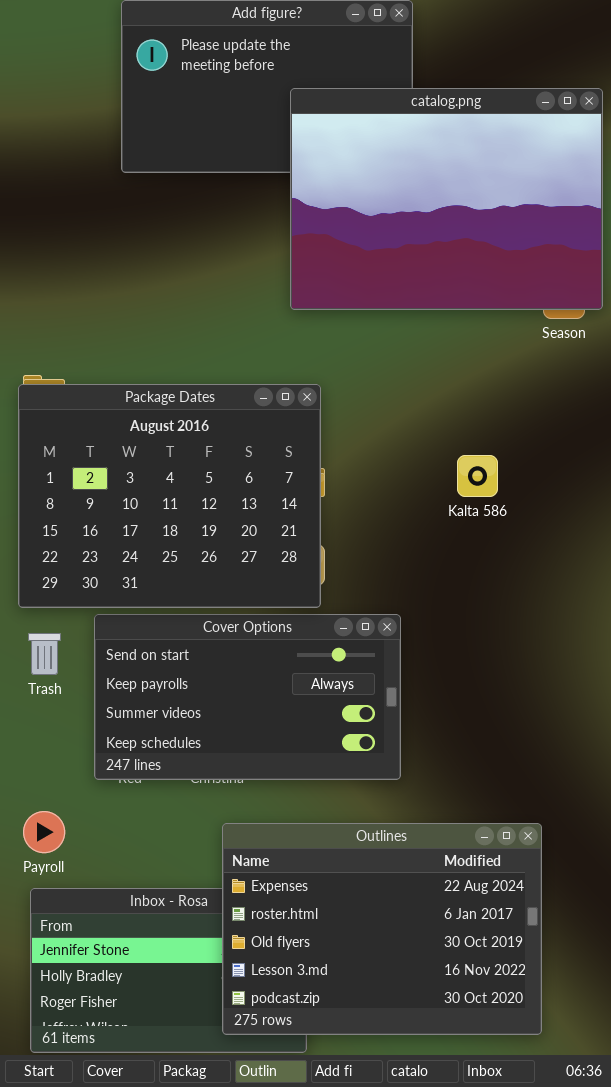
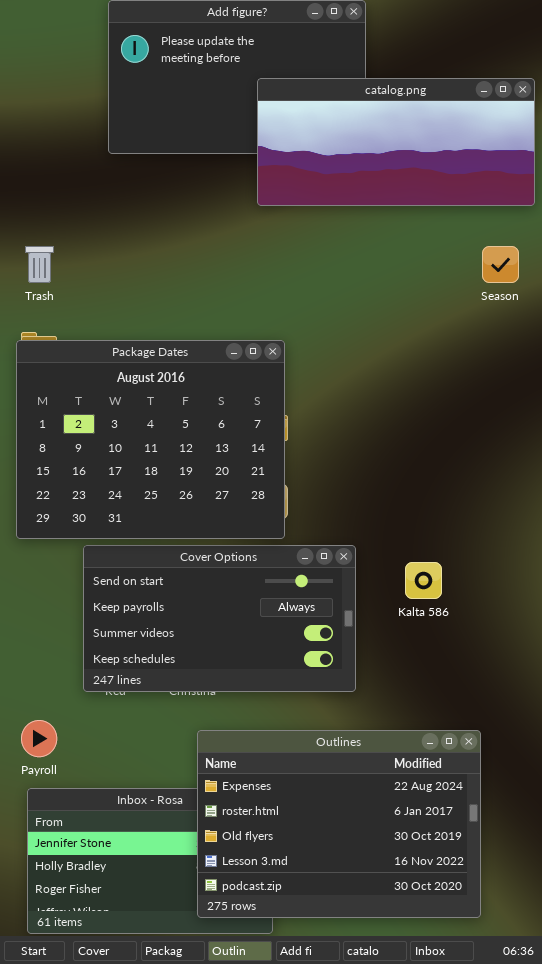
catalog.png: [290,88,603,310] -> [257,78,535,206], resized
Kalta 586: [457,455,498,497] -> [405,562,442,599], moved
Trash: [28,633,61,675] -> [25,246,54,283], moved

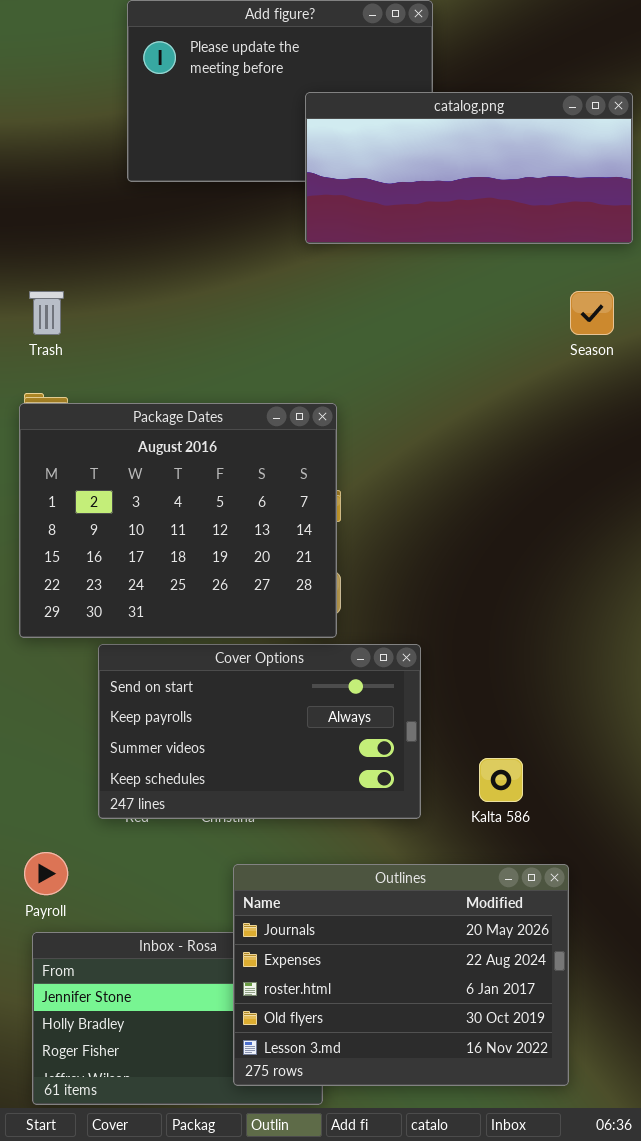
Kalta 586: [405,562,442,599] -> [479,758,523,802], moved
Outlines: [197,730,481,918] -> [233,864,569,1086], scrolled up 1 row

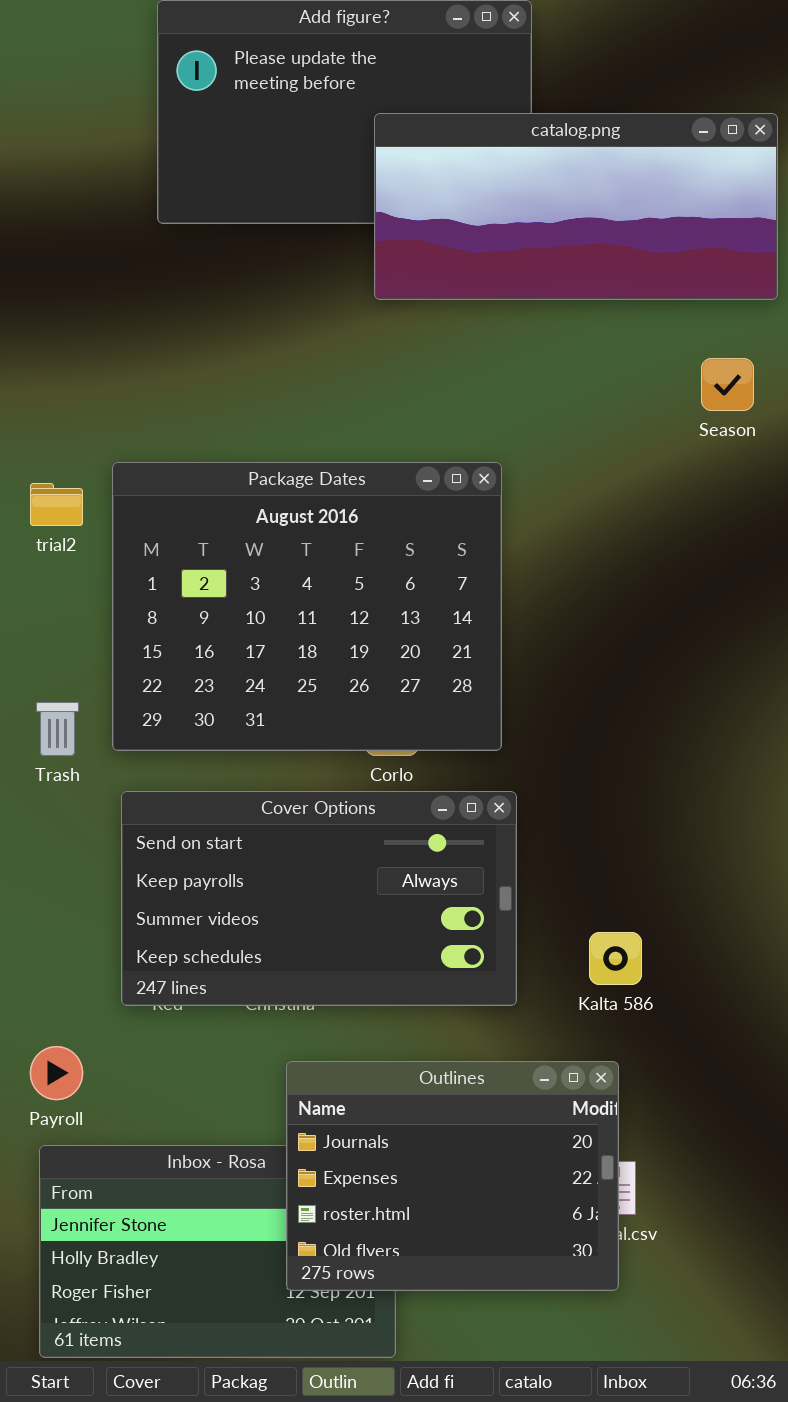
Trash: [29,291,64,335] -> [36,702,79,756], moved
Package Dates: [19,403,337,638] -> [112,462,502,751], moved
Outlines: [233,864,569,1086] -> [286,1061,619,1291], resized

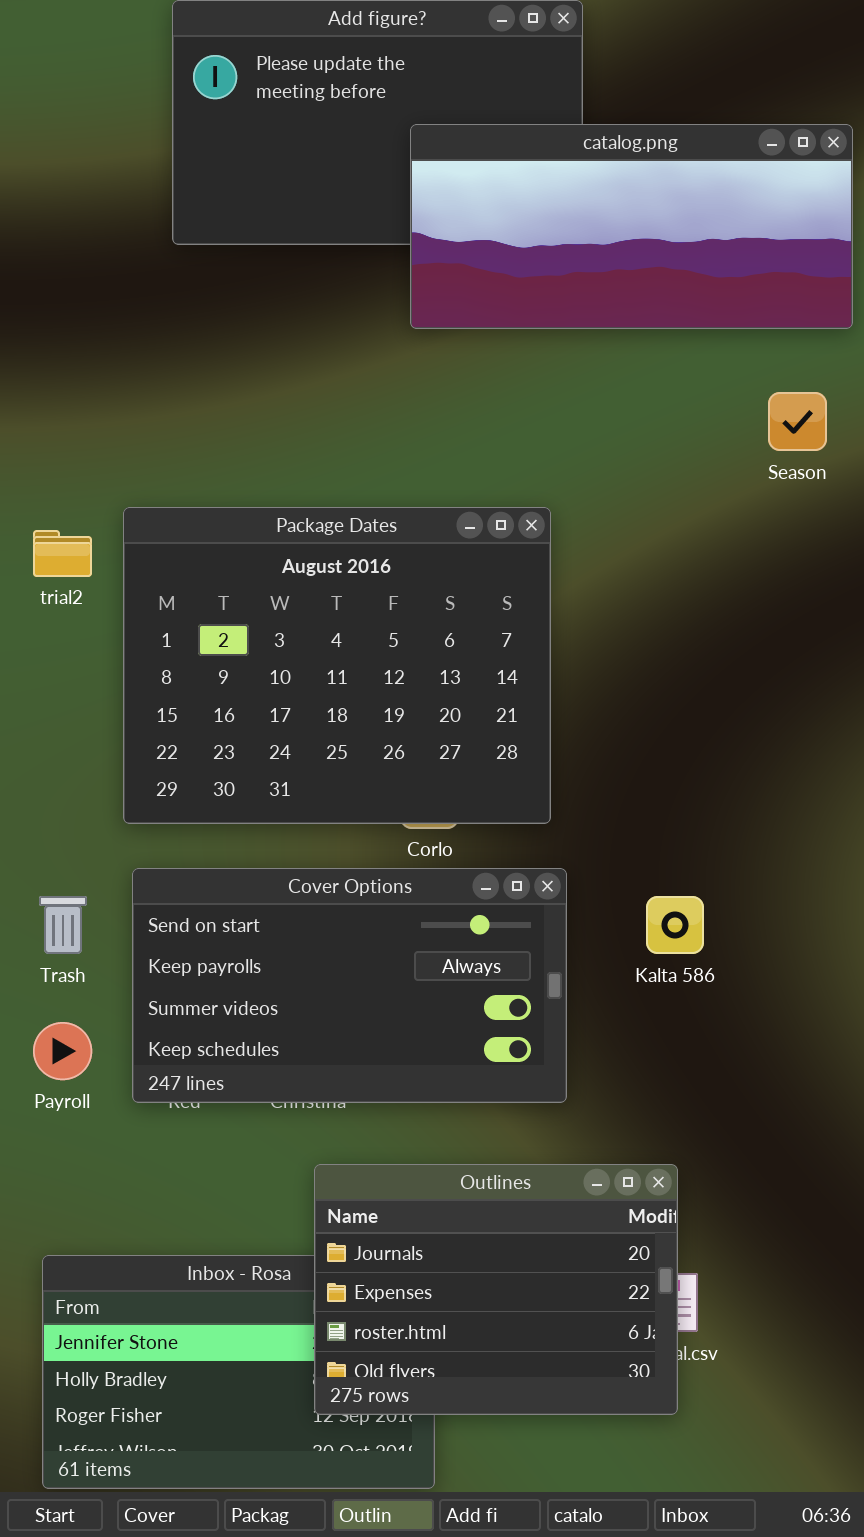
Trash: [36,702,79,756] -> [39,896,87,954], moved
Kalta 586: [589,932,642,985] -> [646,896,704,954], moved
Payroll: [30,1046,83,1100] -> [33,1022,92,1080], moved

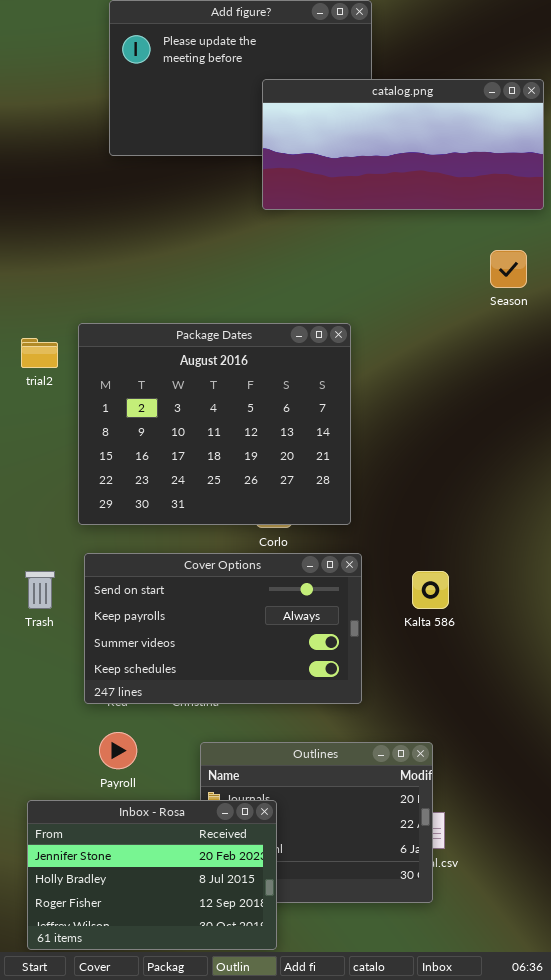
Payroll: [33,1022,92,1080] -> [99,732,137,769], moved
Inbox - Rosa: [42,1255,435,1489] -> [27,800,277,950], raised

